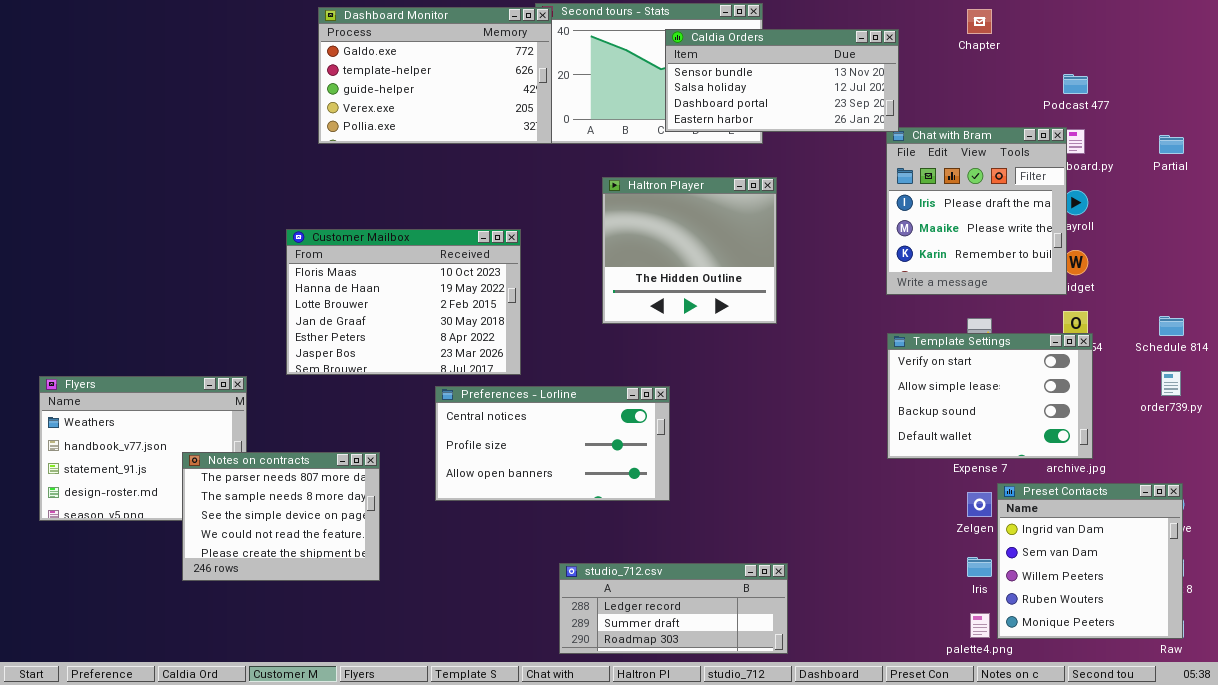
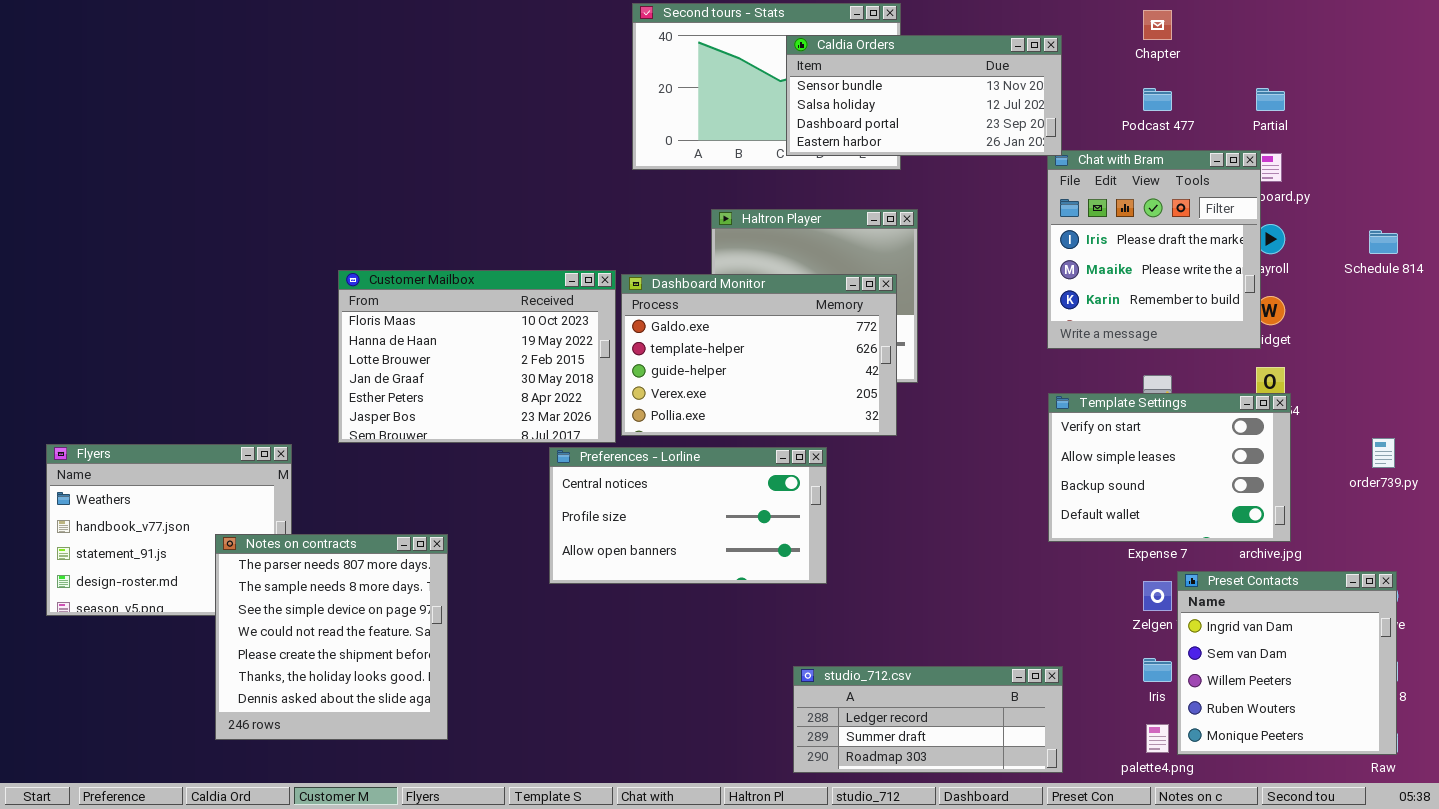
Dashboard Monitor: [318,7,552,144] -> [621,274,897,436], moved
Podcast 477: [1063,74,1088,94] -> [1143,88,1172,111], moved
Partial: [1159,135,1184,154] -> [1256,88,1285,111], moved
Schedule 814: [1159,316,1184,336] -> [1369,230,1398,254], moved
Preferences - Lorline: [435,386,670,501] -> [549,447,827,584], moved
Notes on contracts: [182,452,380,581] -> [215,534,448,740], resized
studio_712.csv: [559,563,788,654] -> [793,666,1063,773], moved

